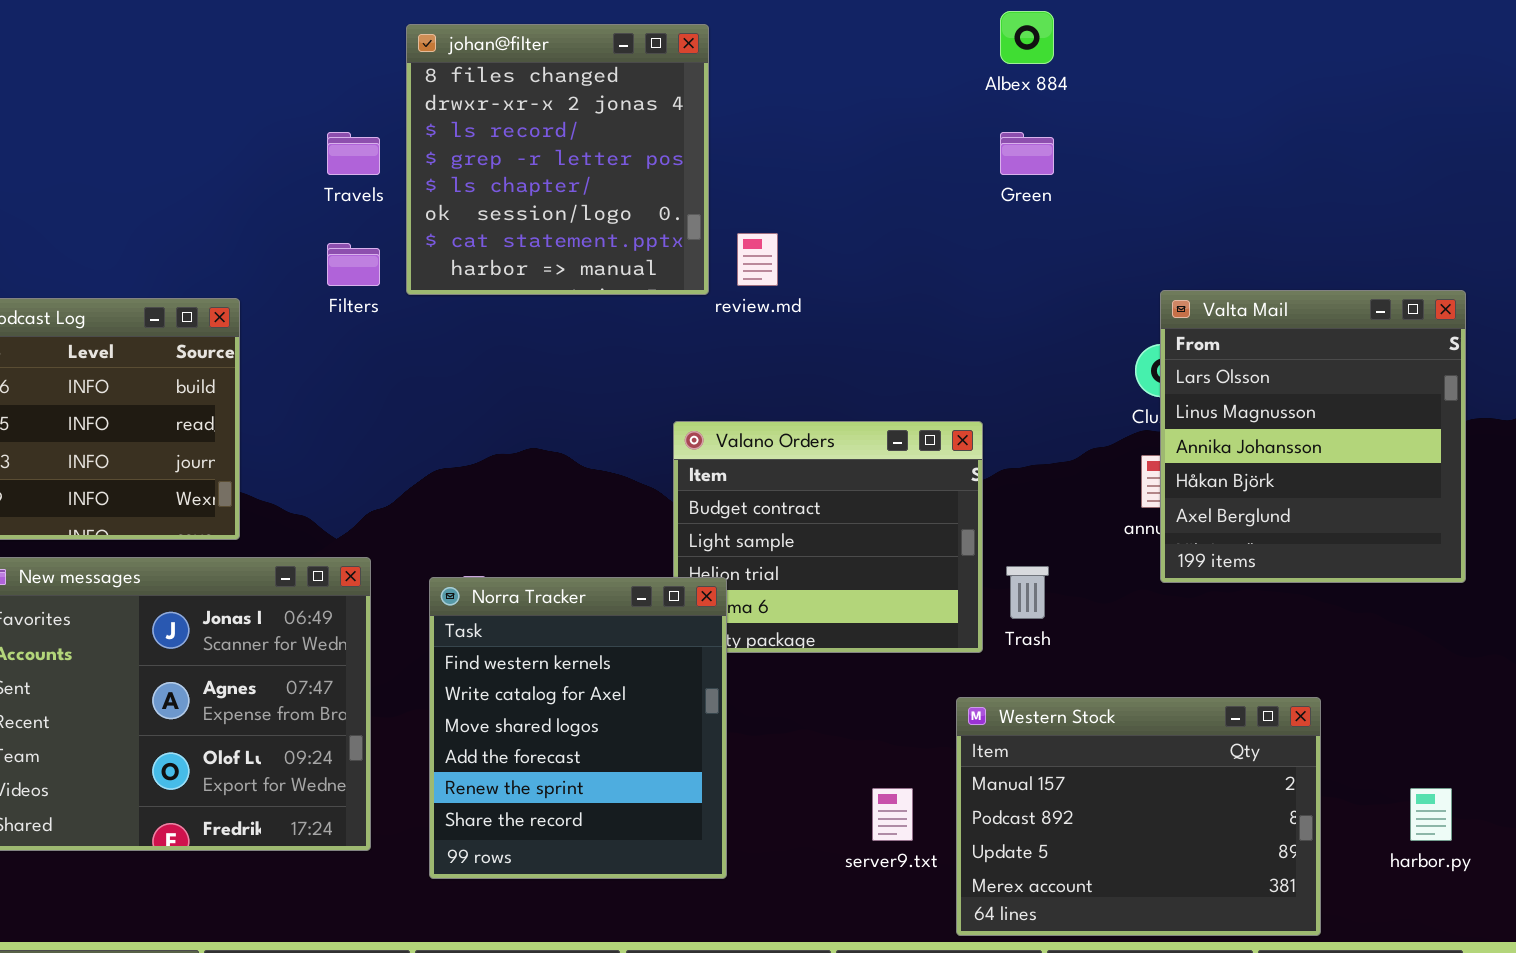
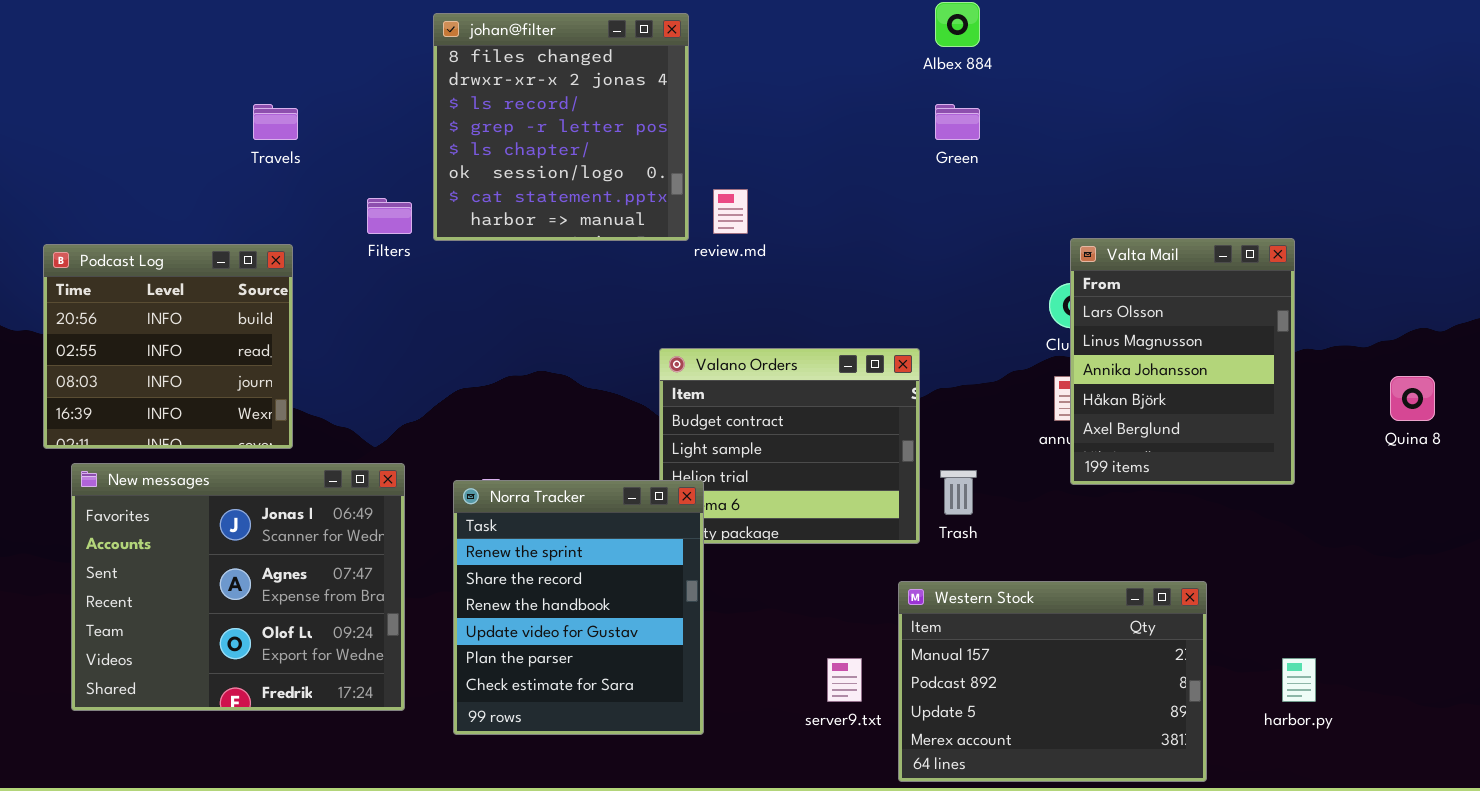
Travels: [327,132,380,175] -> [253,104,298,140], moved
Valta Mail: [1160,290,1466,583] -> [1070,238,1295,485], resized
Norra Tracker: [429,577,727,879] -> [453,480,704,735], scrolled down 4 rows

